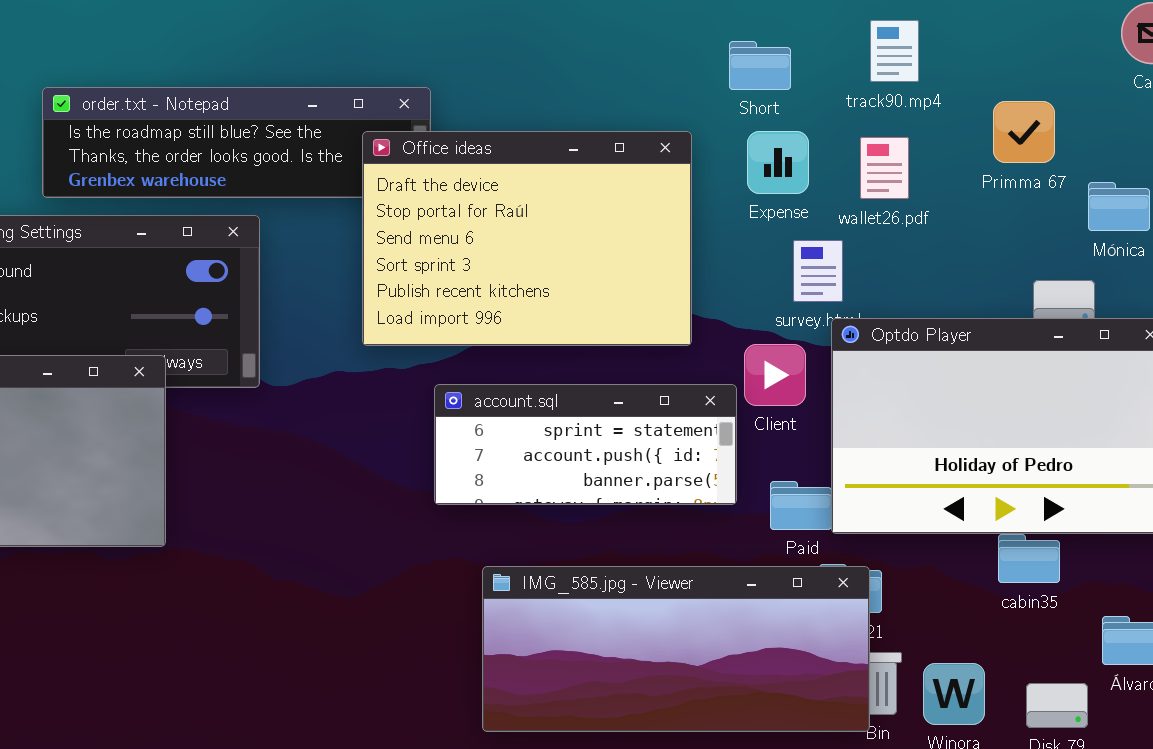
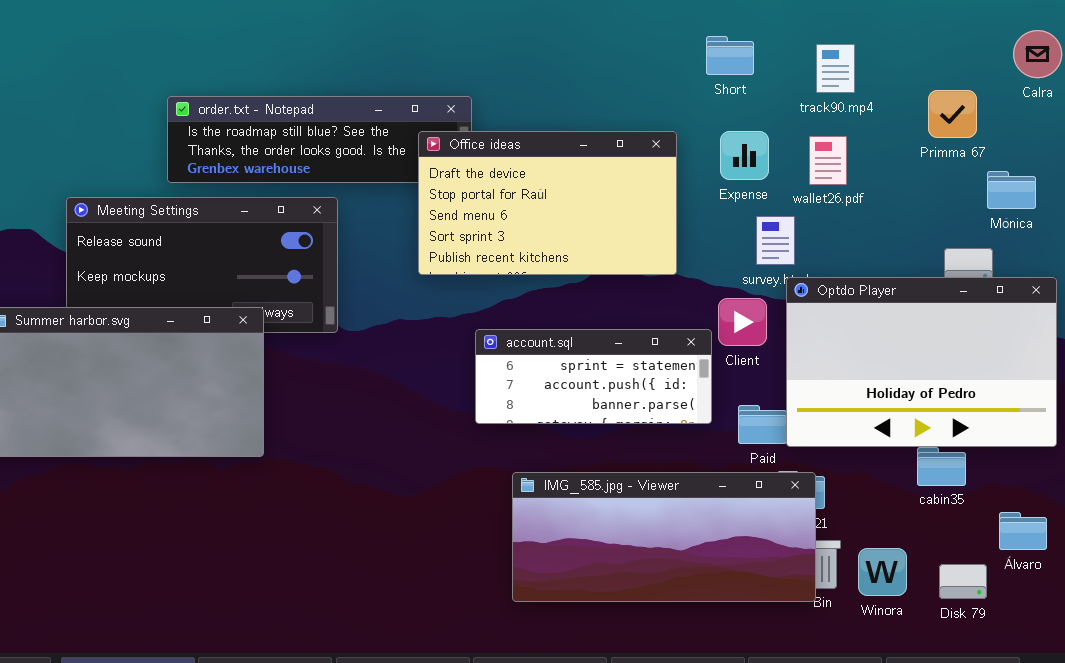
Short: [729,41,791,90] -> [706,36,754,75], moved
Primma 67: [993,101,1055,163] -> [928,90,977,138], moved
Office ideas: [362,131,692,346] -> [418,131,677,275], resized

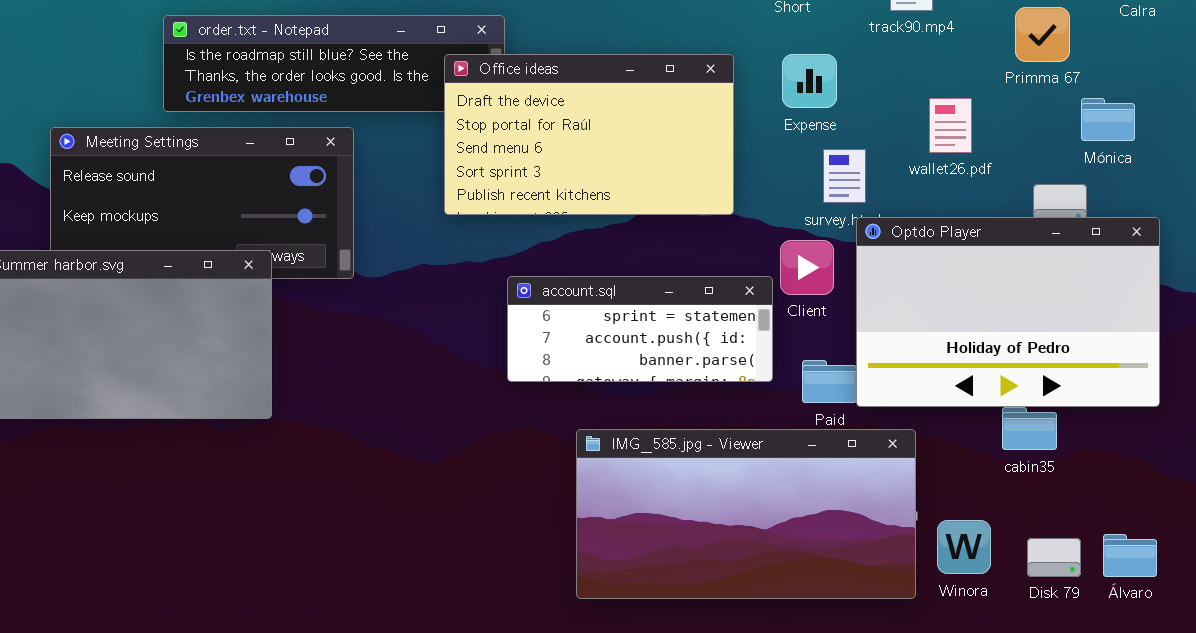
wallet26.pdf: [809,136,847,185] -> [929,98,972,153], moved
IMG_585.jpg - Viewer: [512,472,816,602] -> [576,429,916,599], moved, resized
Álvaro: [999,512,1047,550] -> [1103,534,1157,577], moved

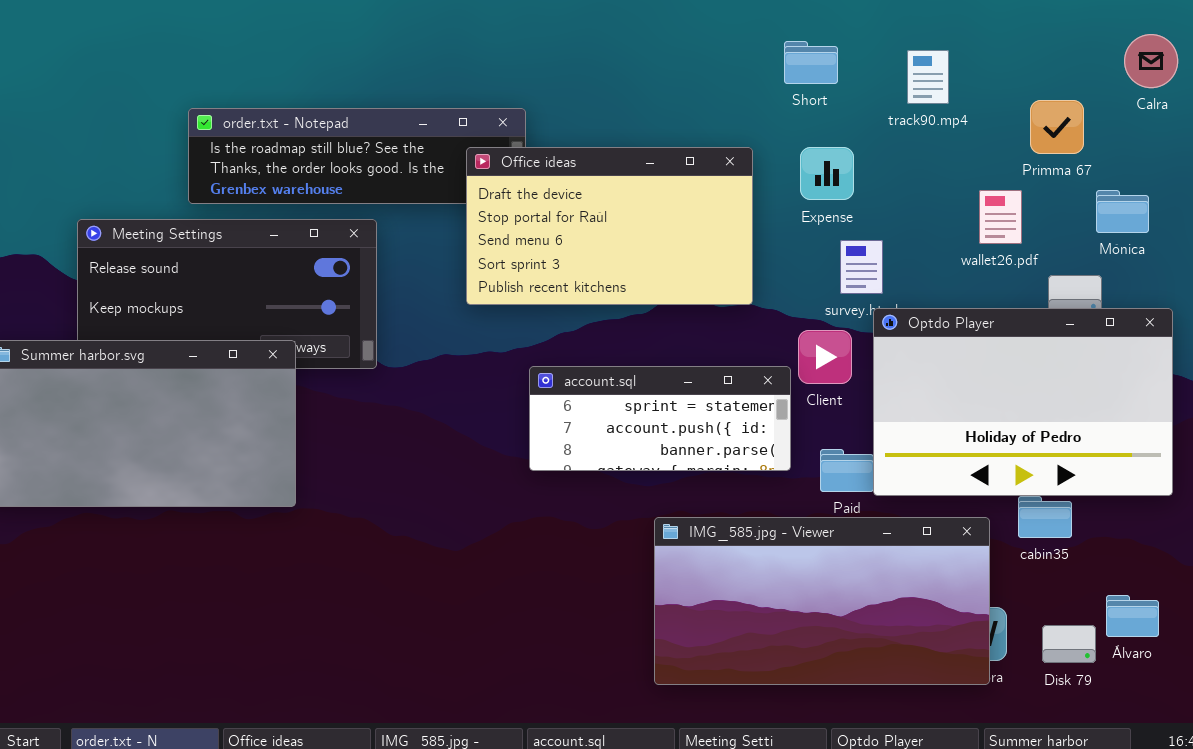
wallet26.pdf: [929,98,972,153] -> [979,190,1022,244], moved
IMG_585.jpg - Viewer: [576,429,916,599] -> [654,517,990,685], moved
Álvaro: [1103,534,1157,577] -> [1106,595,1159,637], moved

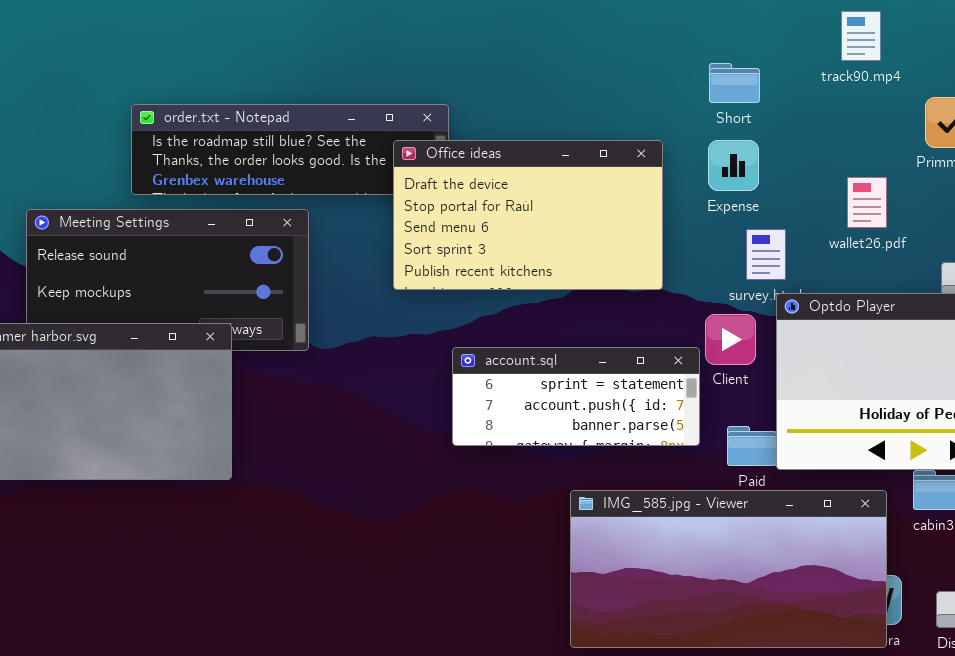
Short: [784,41,838,84] -> [709,63,760,103], moved
track90.mp4: [907,50,949,104] -> [841,11,881,61], moved
wallet26.pdf: [979,190,1022,244] -> [847,177,887,228], moved

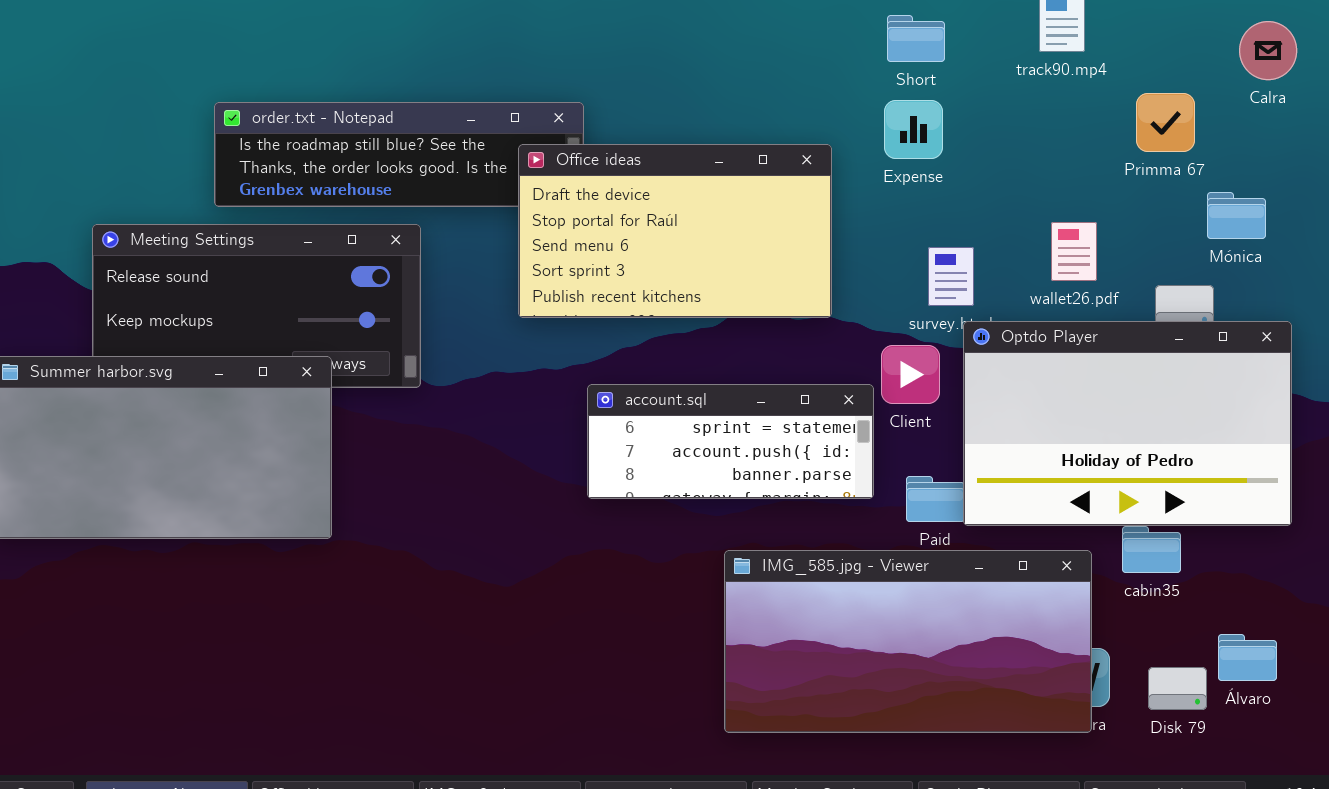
Short: [709,63,760,103] -> [887,15,945,62], moved
Expense: [708,140,759,191] -> [884,100,943,159], moved
wallet26.pdf: [847,177,887,228] -> [1051,222,1097,281], moved

